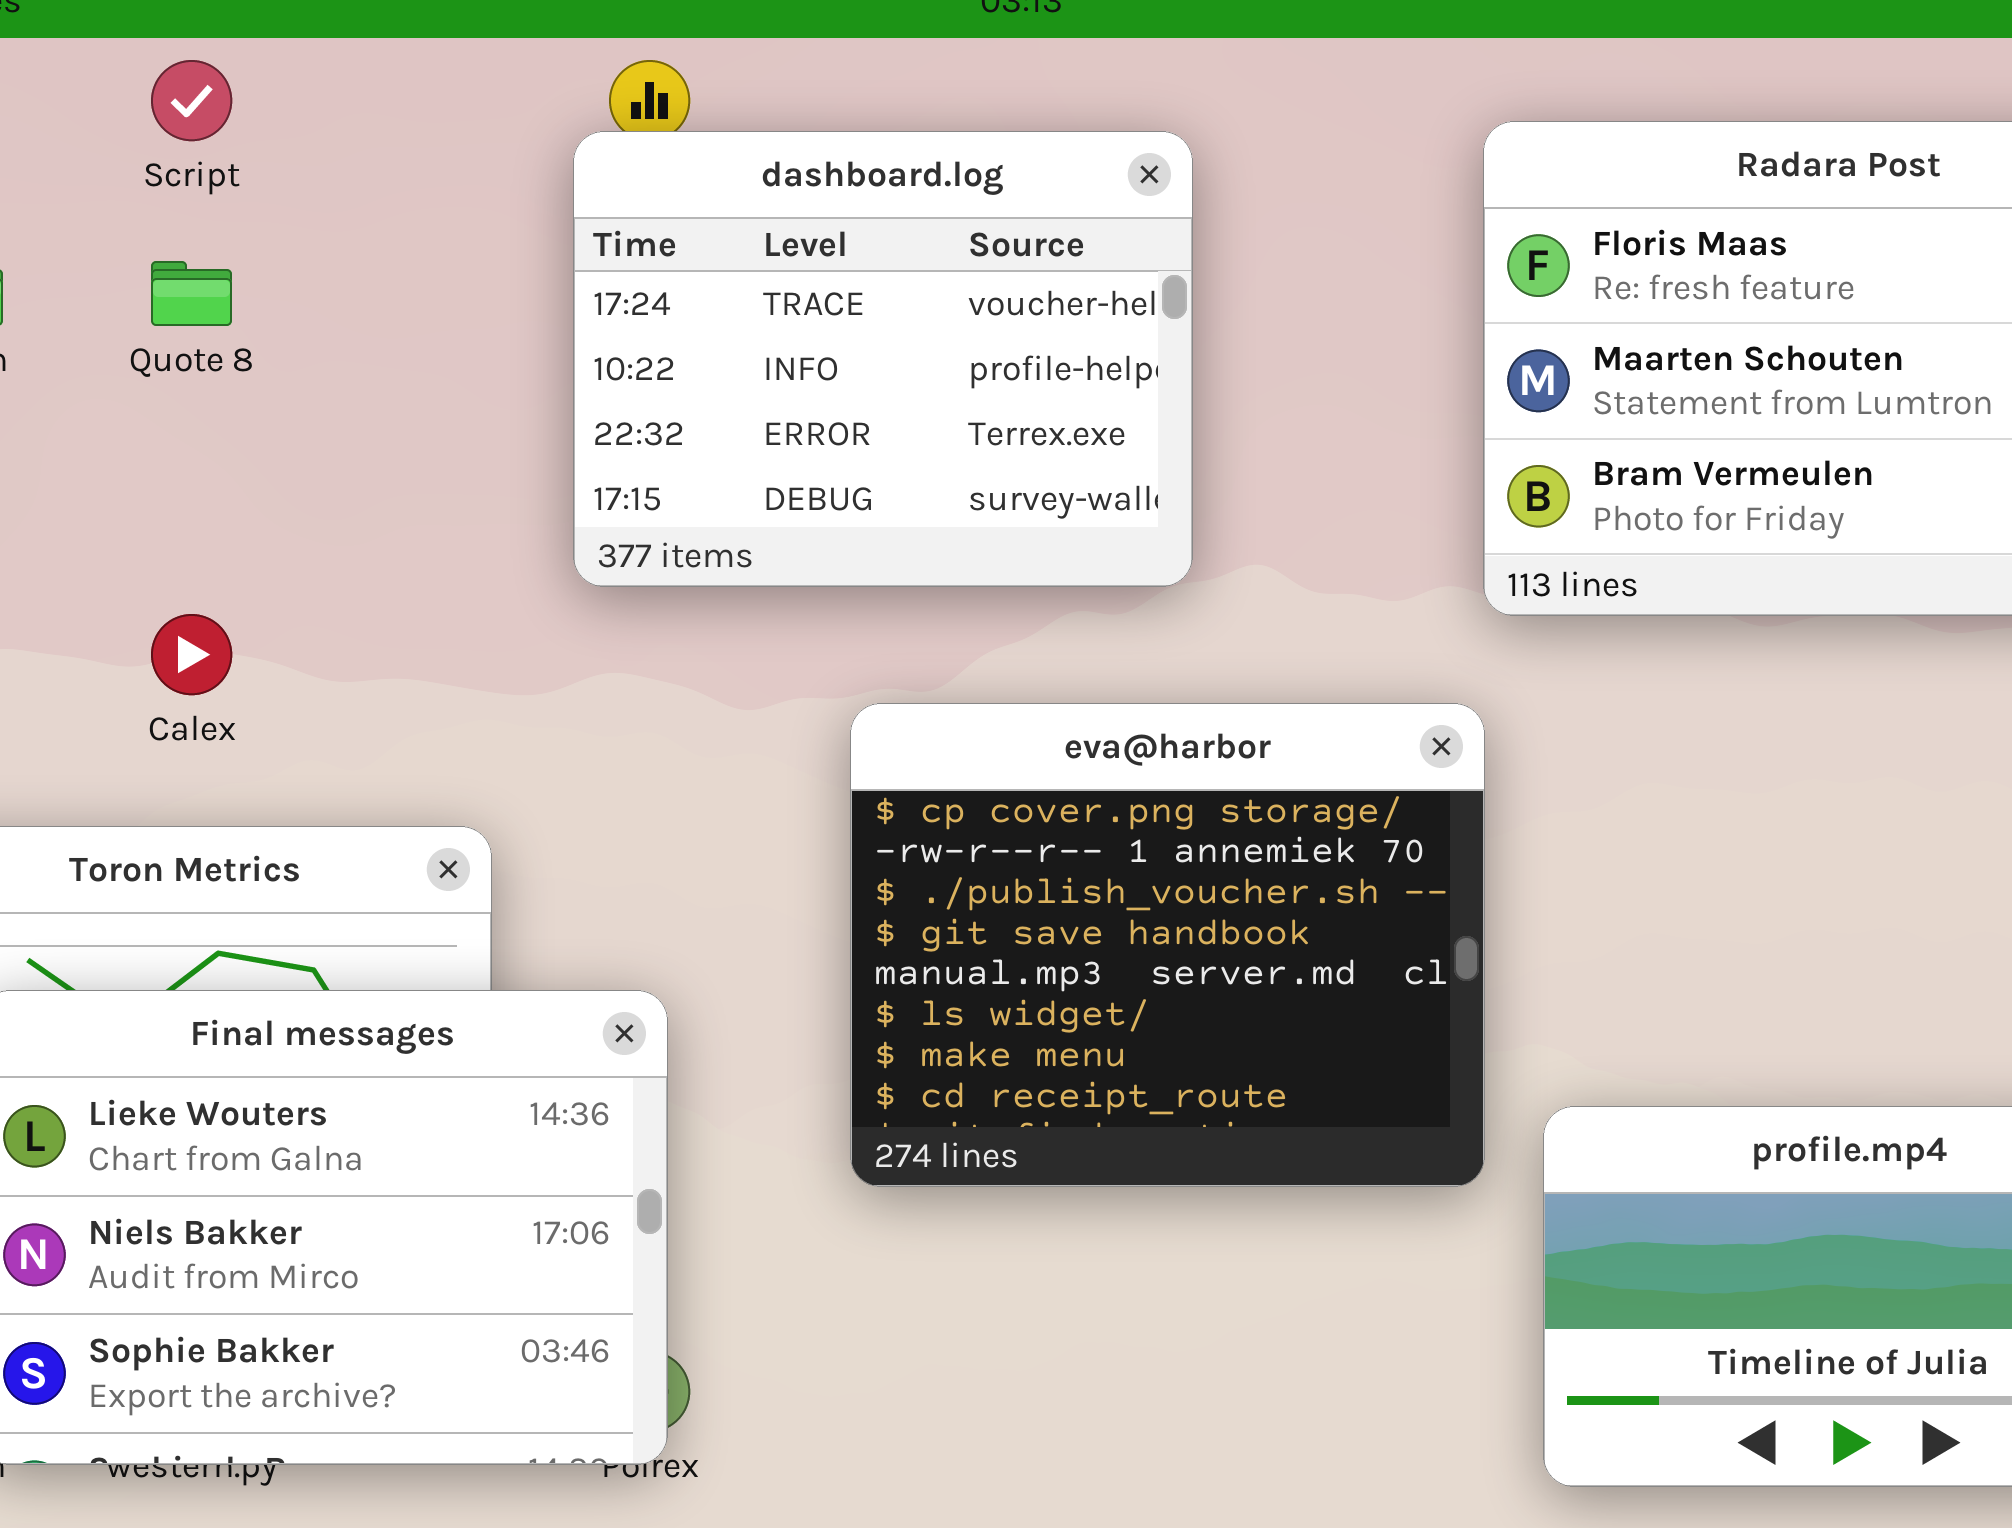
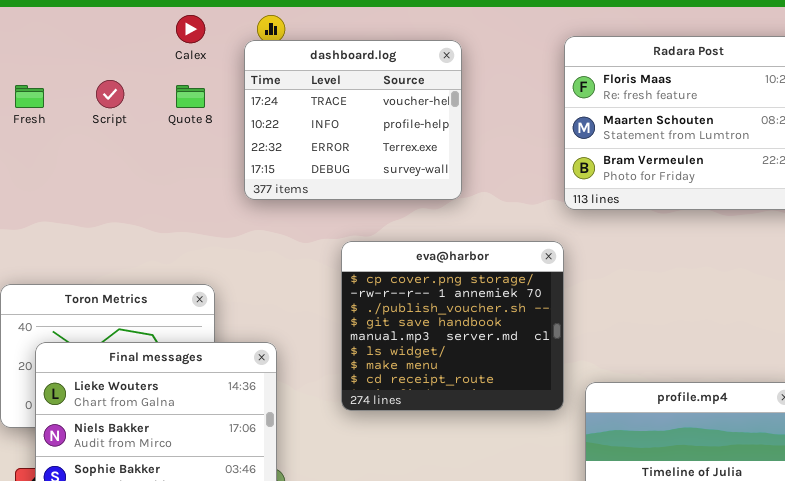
Script: [151,60,232,141] -> [96,80,124,108], moved
Quote 8: [151,261,232,326] -> [176,85,205,108], moved
Calex: [151,614,232,695] -> [176,15,205,43], moved

